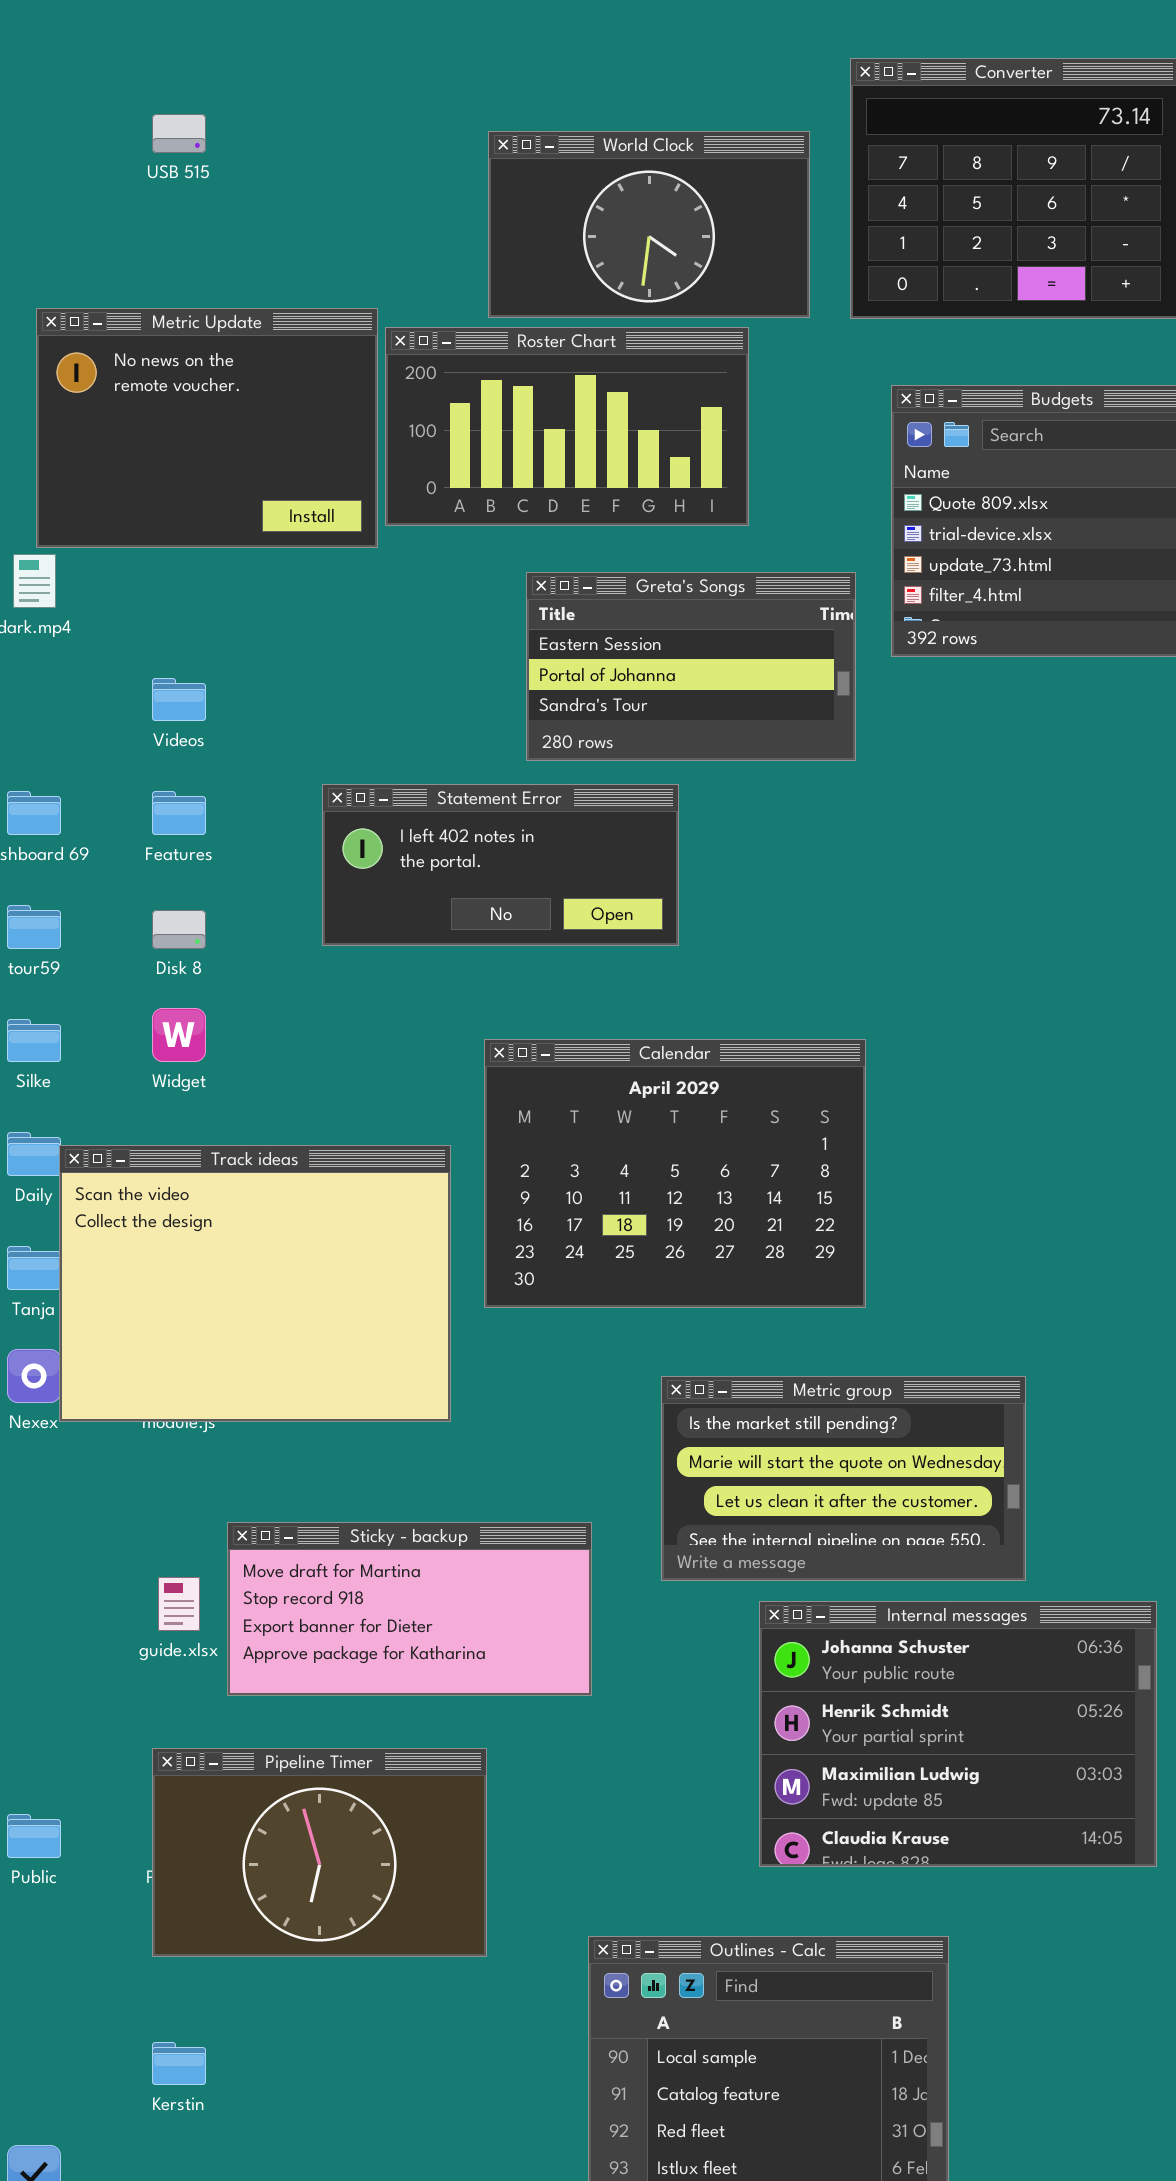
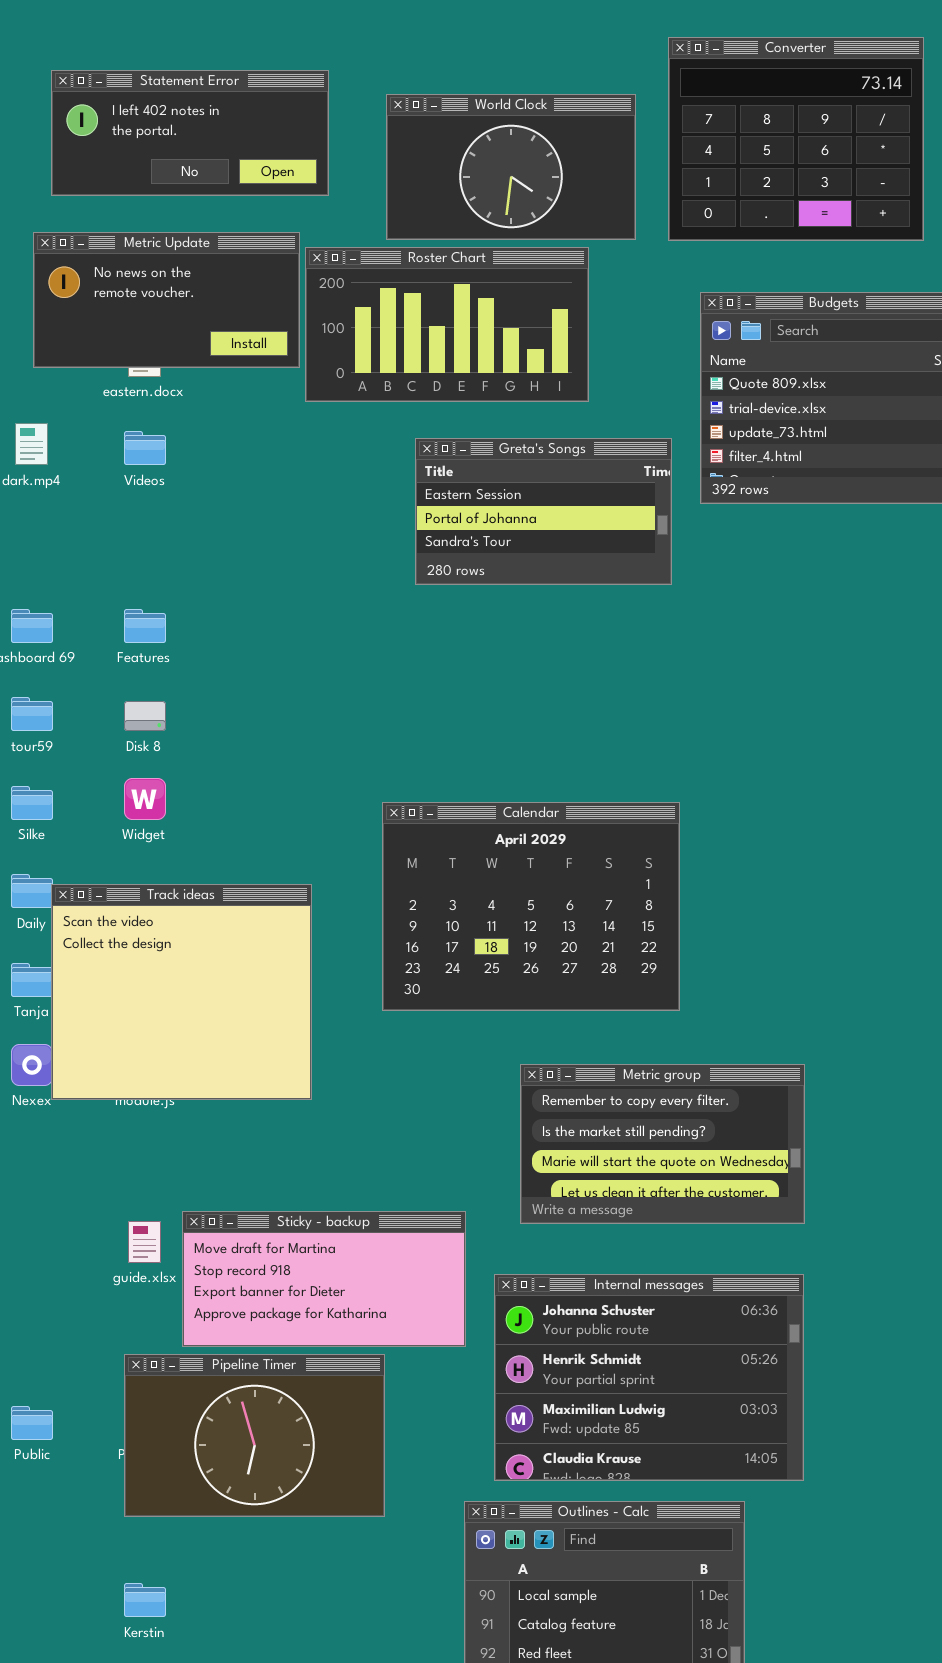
Metric Update: [36,308,378,548] -> [33,232,300,368], resized
Videos: [152,678,206,721] -> [124,431,166,465], moved
Statement Error: [322,784,679,946] -> [51,70,329,196], moved
Track ideas: [59,1145,451,1422] -> [51,884,312,1100], resized
Metric group: [661,1376,1026,1581] -> [520,1064,805,1224], scrolled up 1 row
Sticky - backup: [227,1522,592,1696] -> [182,1211,466,1347], moved
Internal messages: [759,1601,1157,1867] -> [494,1274,804,1481], moved

